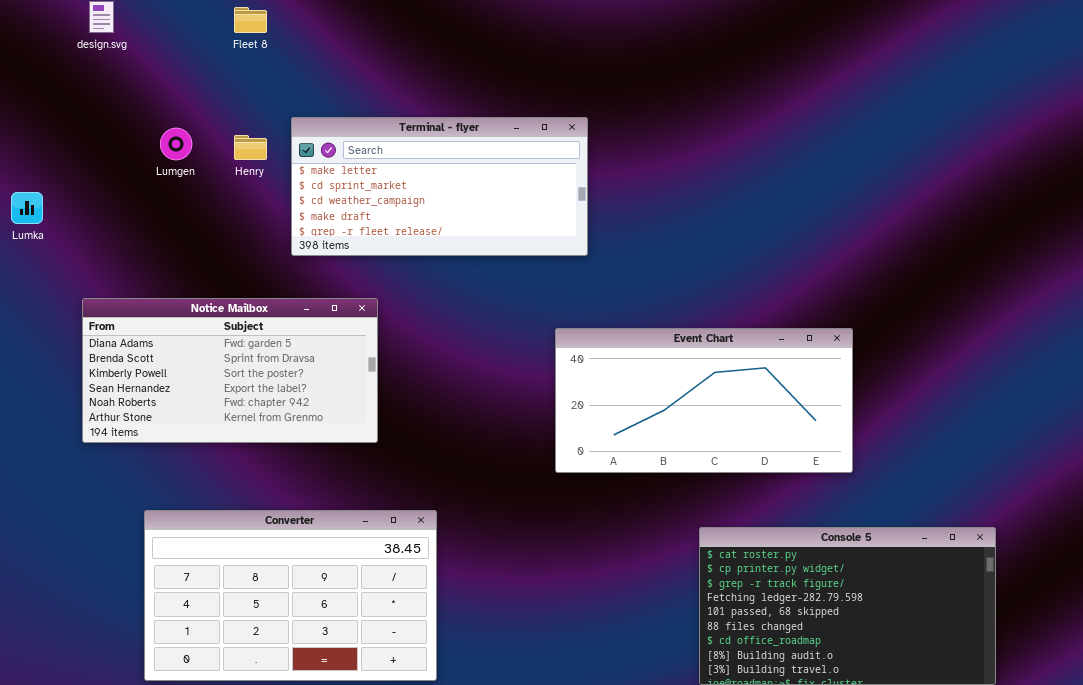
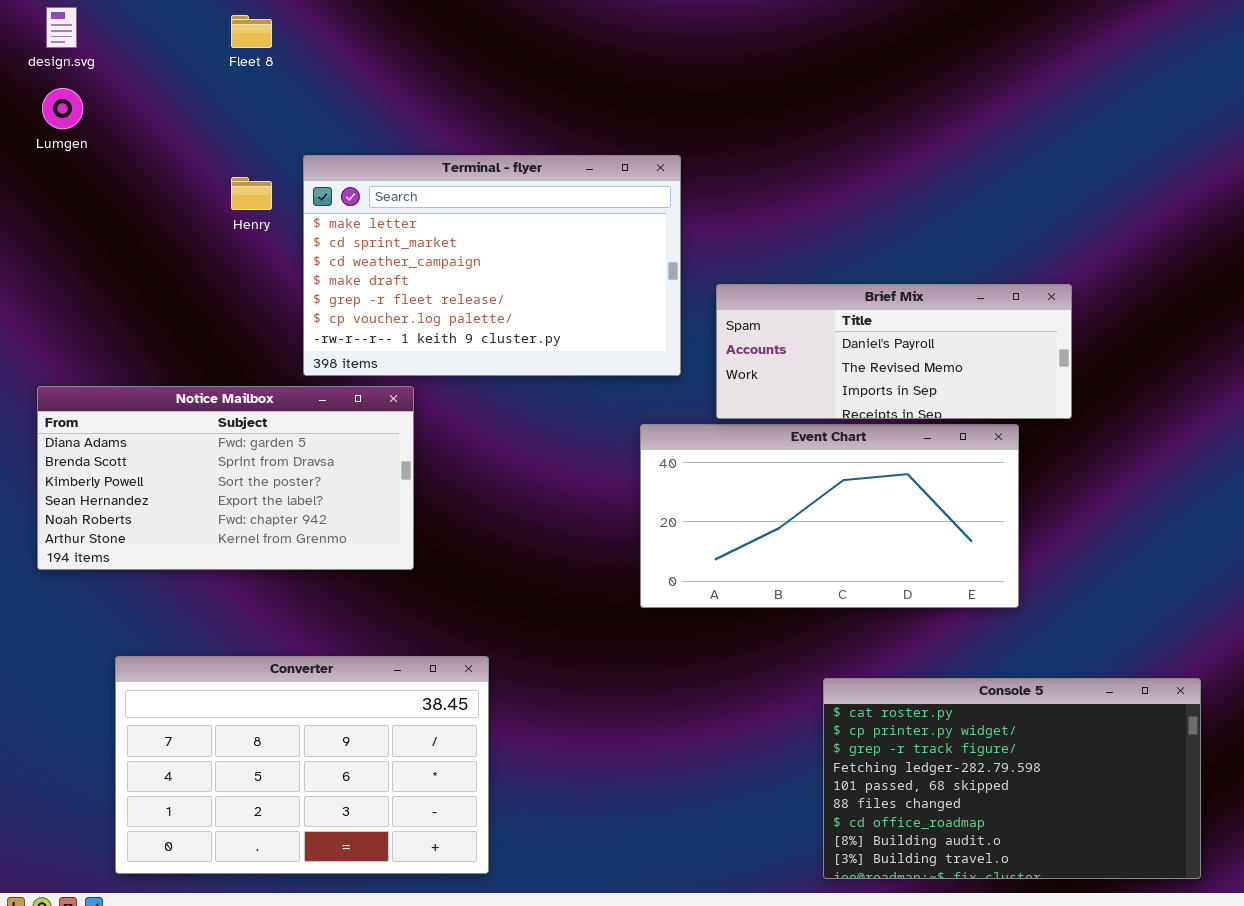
Terminal - flyer: [291,117,588,256] -> [303,155,681,376], resized
Lumgen: [160,128,192,160] -> [42,88,83,129], moved
Brief Mix: none -> [716,284,1072,419], opened

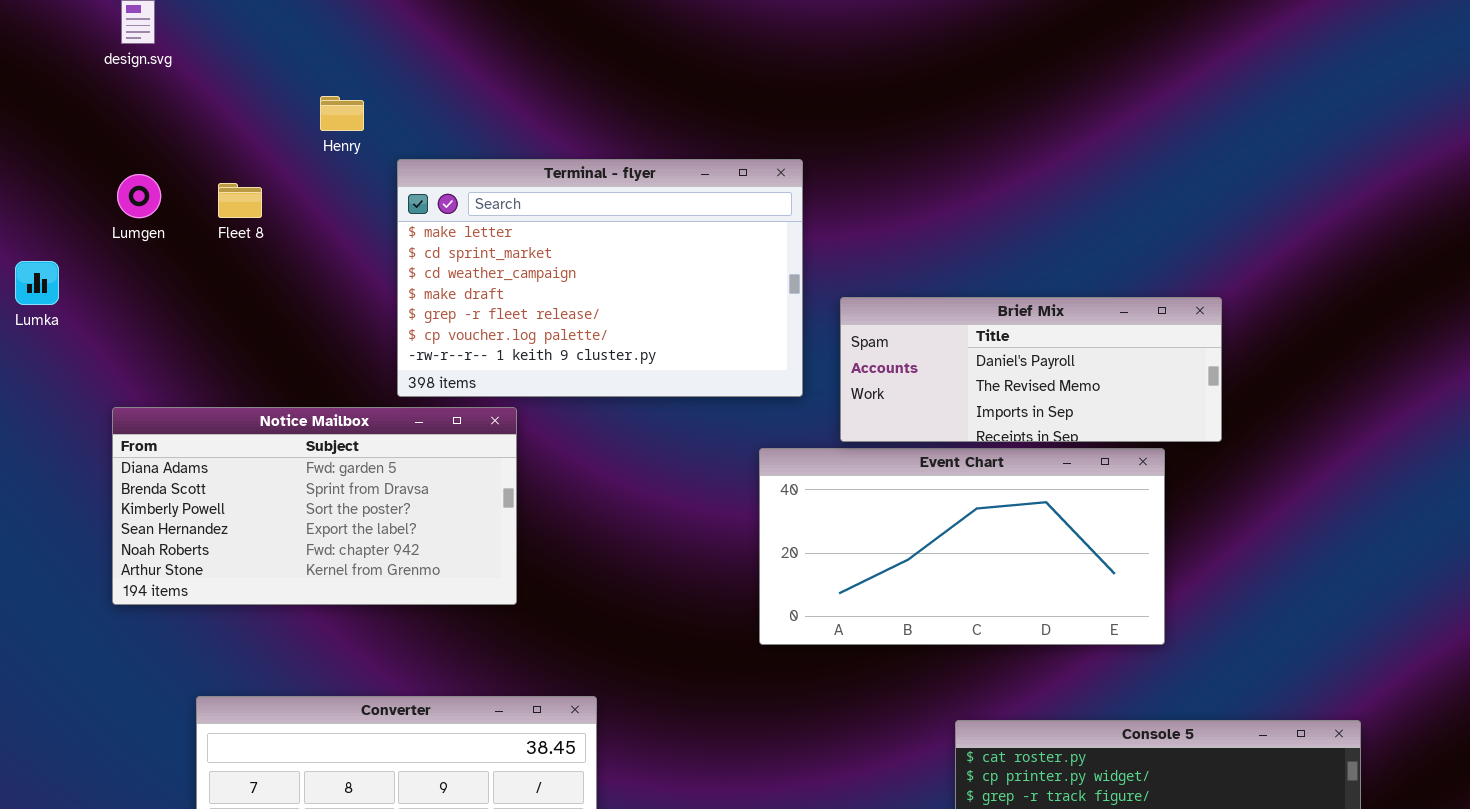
Fleet 8: [231,15,272,48] -> [218,183,262,218], moved
Lumgen: [42,88,83,129] -> [117,174,161,218], moved
Henry: [231,177,272,210] -> [320,96,364,131], moved

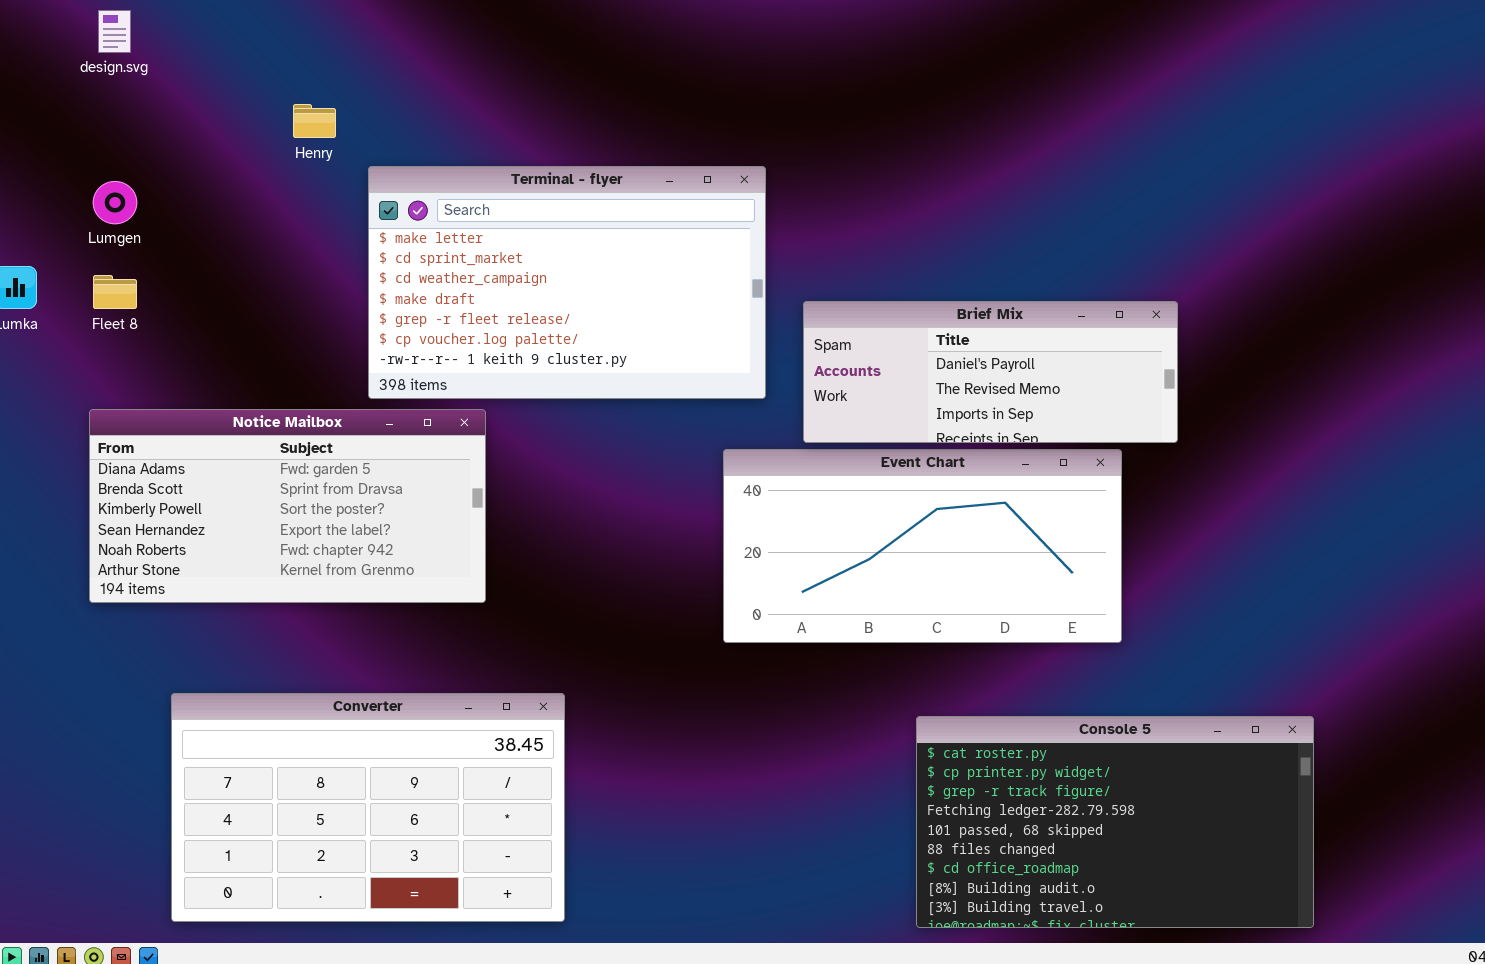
Fleet 8: [218,183,262,218] -> [93,275,137,309], moved

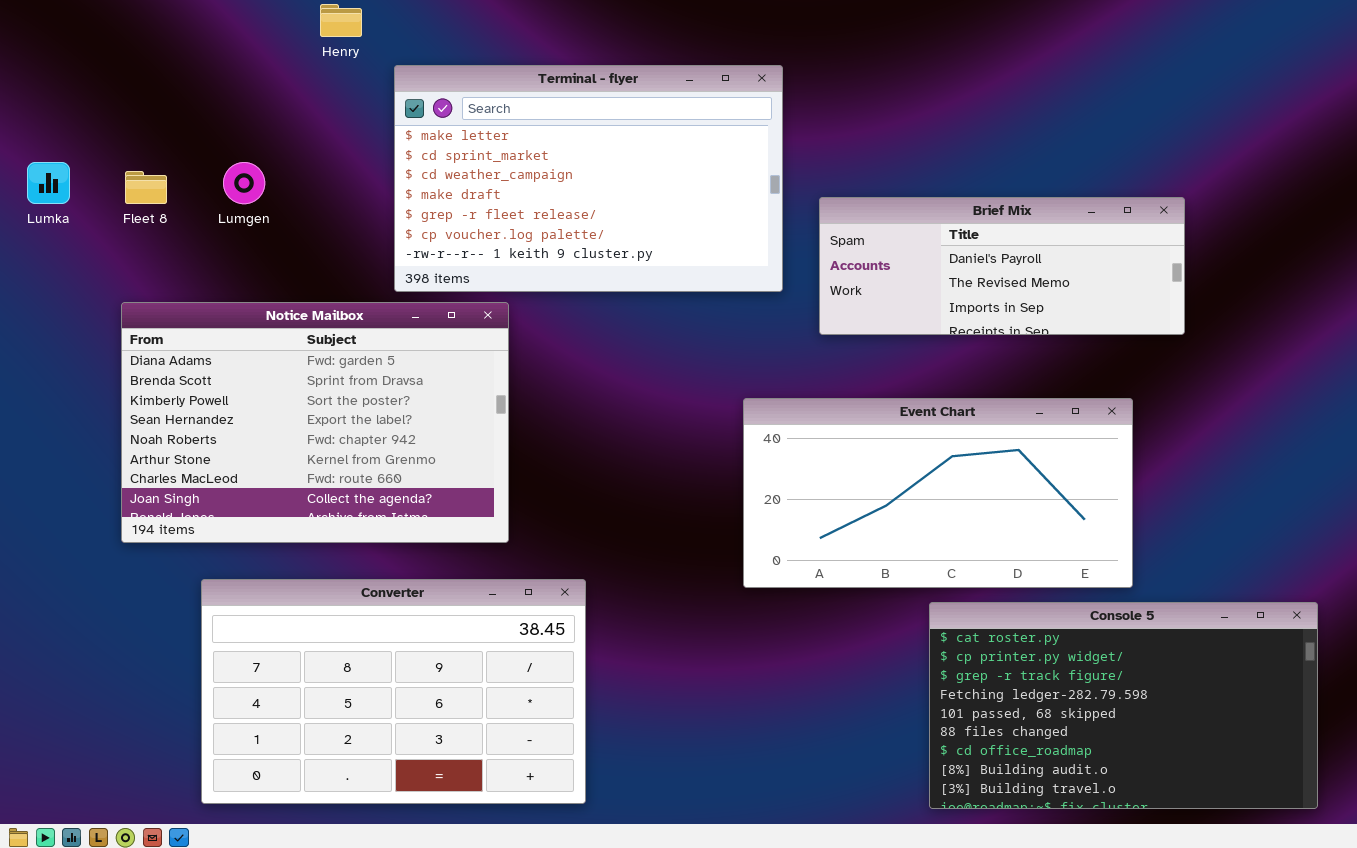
Lumgen: [93,181,137,224] -> [223,162,265,204], moved
Notice Mailbox: [89,409,486,603] -> [121,302,509,543], resized
Event Chart: [723,449,1122,643] -> [743,398,1133,588], moved

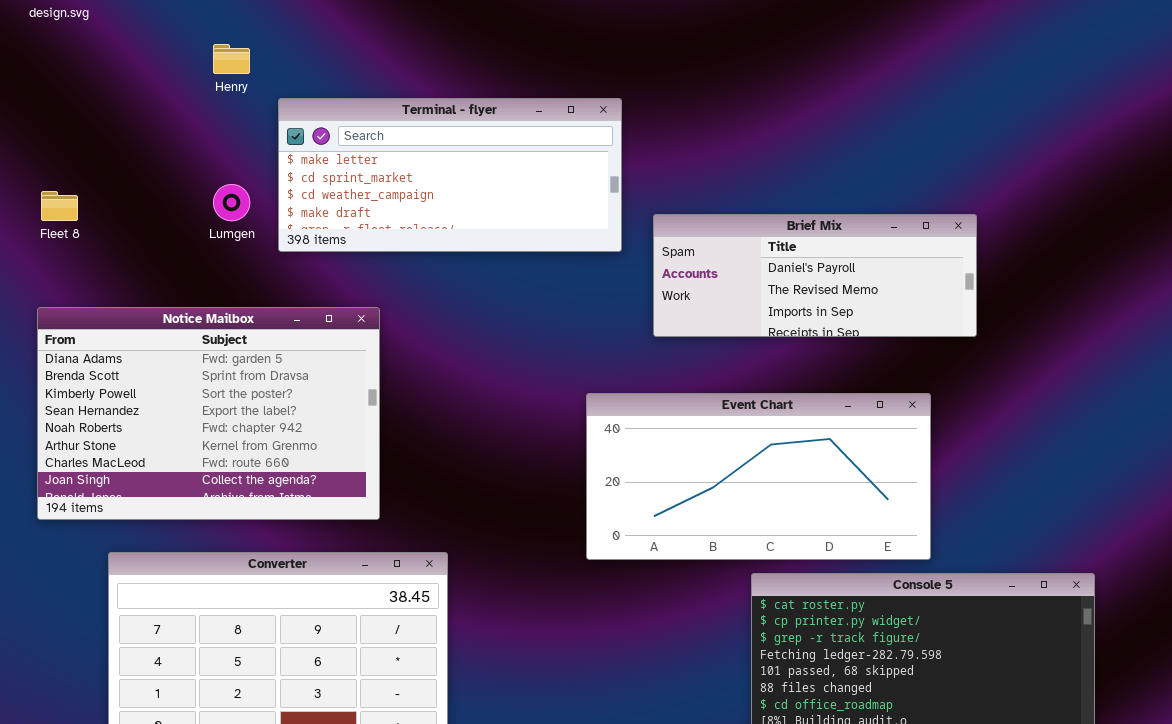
Terminal - flyer: [394,65,783,292] -> [278,98,622,252], resized
Lumgen: [223,162,265,204] -> [213,184,250,221], moved

